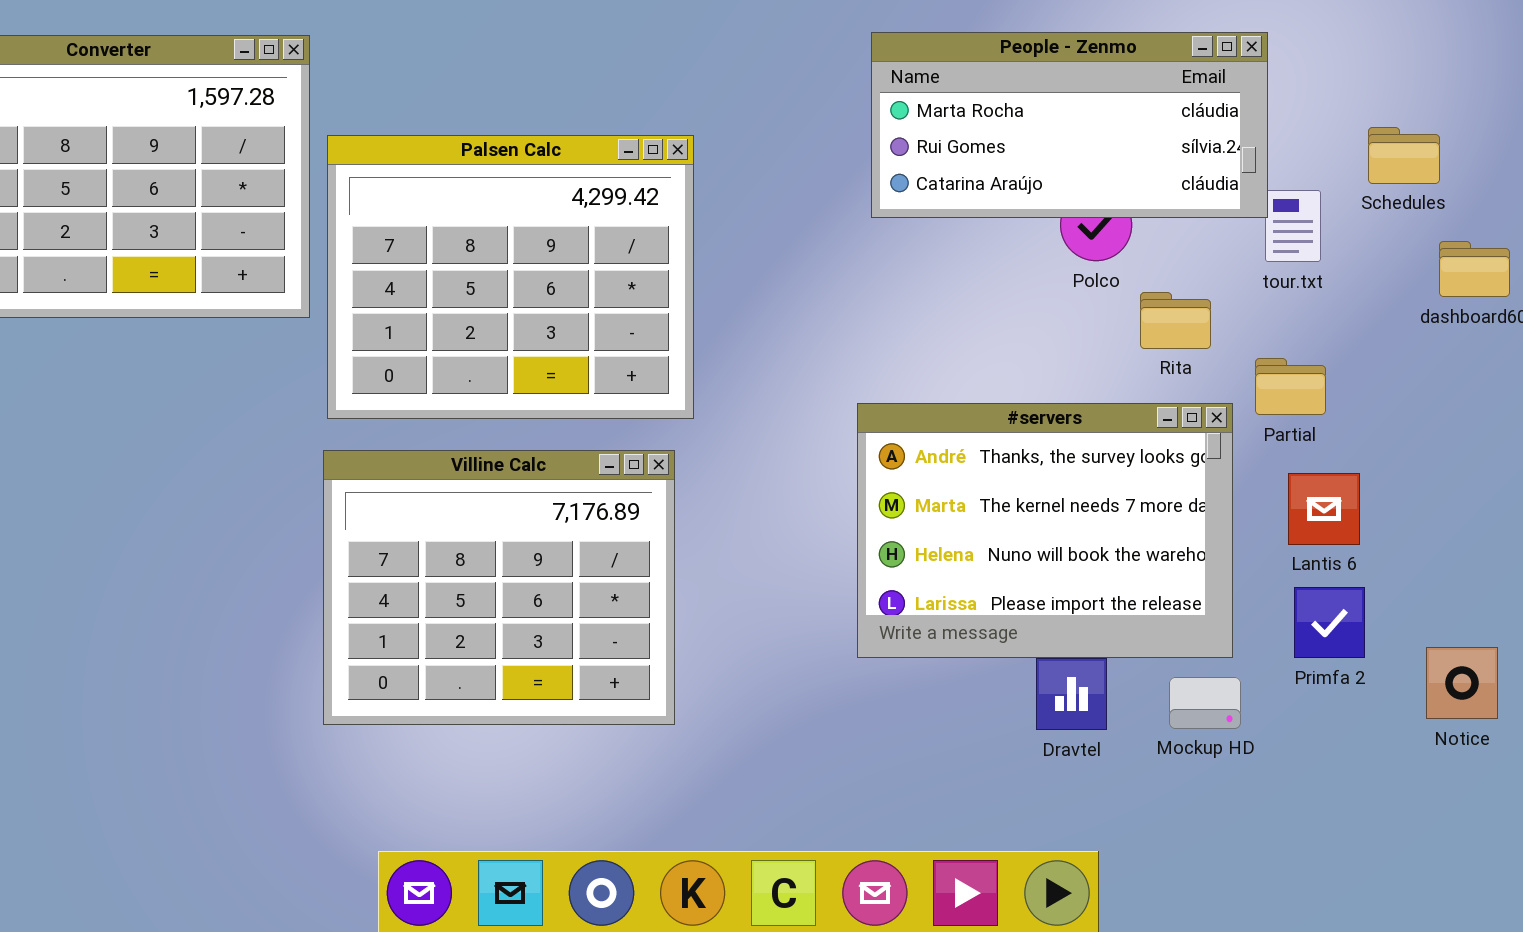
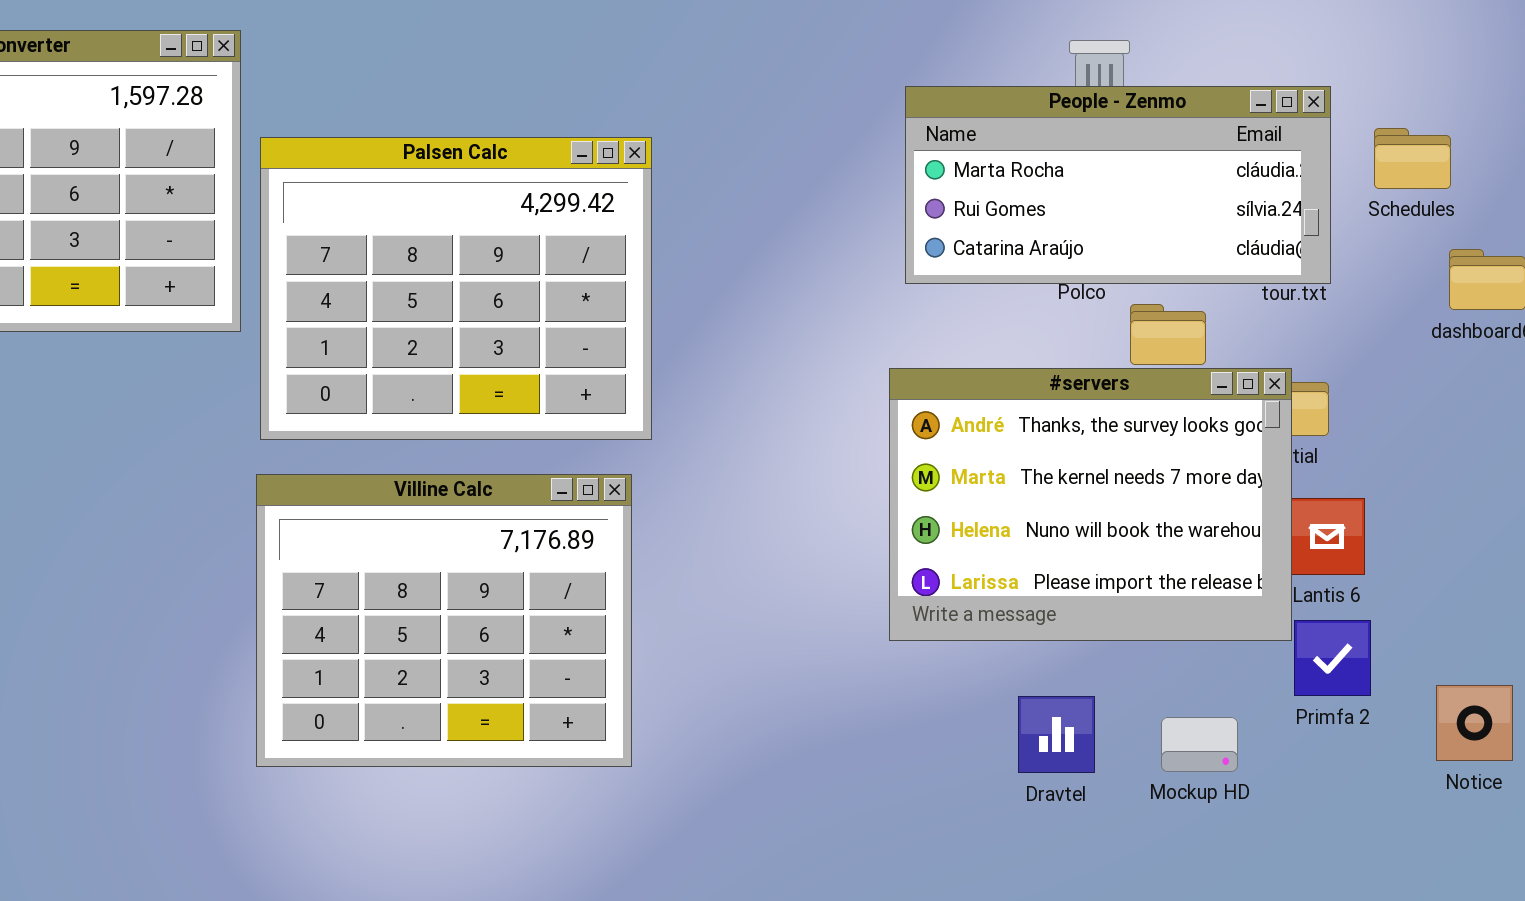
People - Zenmo: [871,32,1268,218] -> [905,86,1331,284], moved
#servers: [857,403,1233,658] -> [889,368,1292,641], moved

